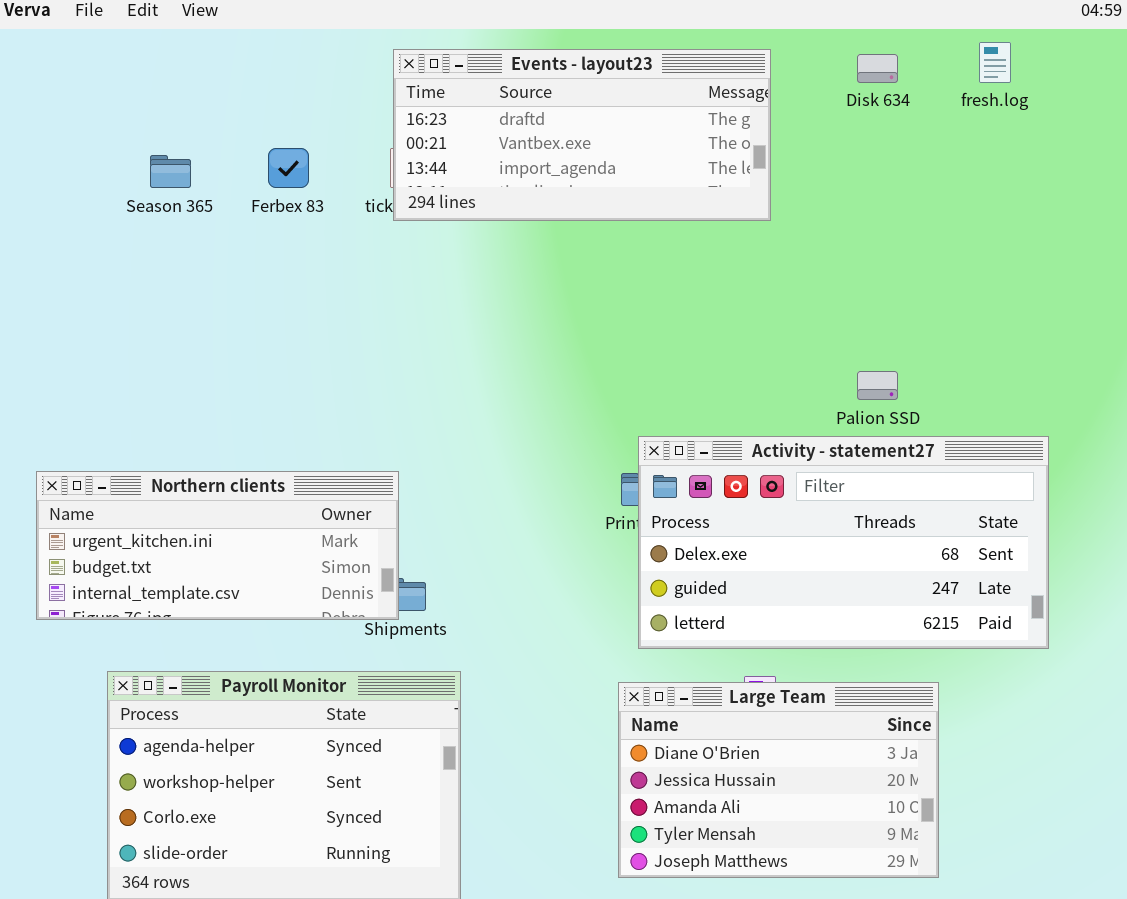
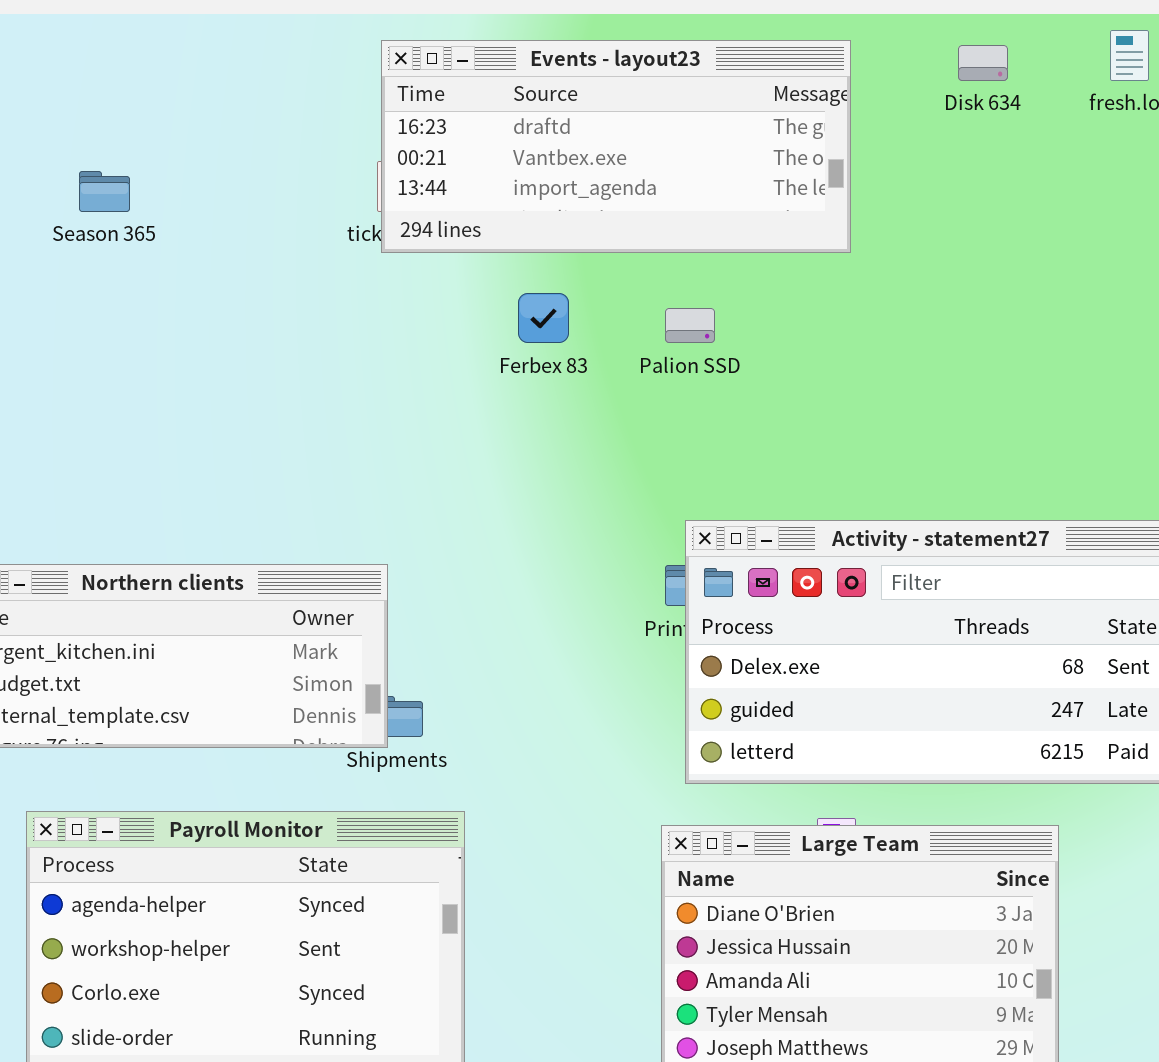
Ferbex 83: [268,148,309,188] -> [518,293,569,343], moved
Palion SSD: [857,371,898,400] -> [665,308,715,343], moved

